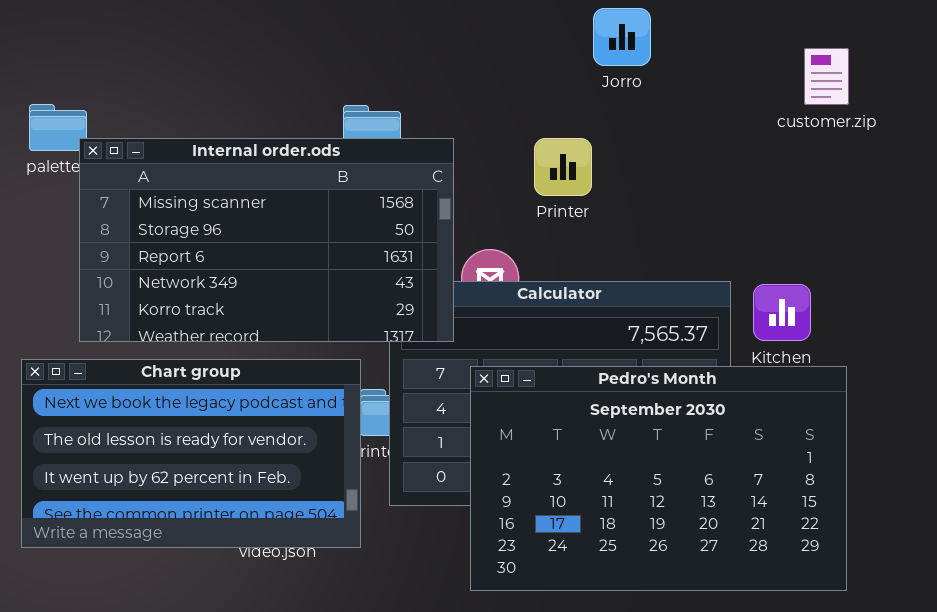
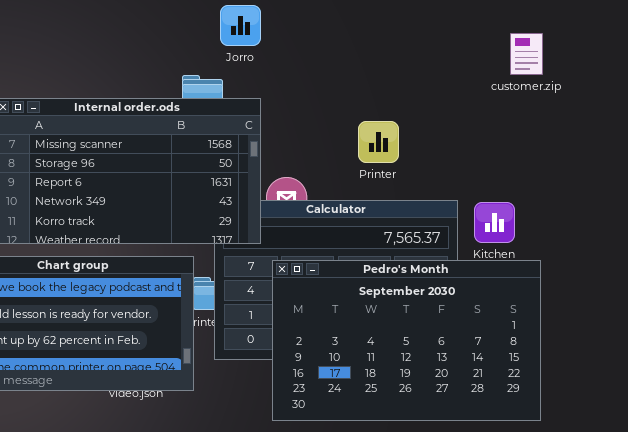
Jorro: [593,8,651,66] -> [220,5,261,46], moved
Printer: [534,138,592,196] -> [358,121,399,163], moved

